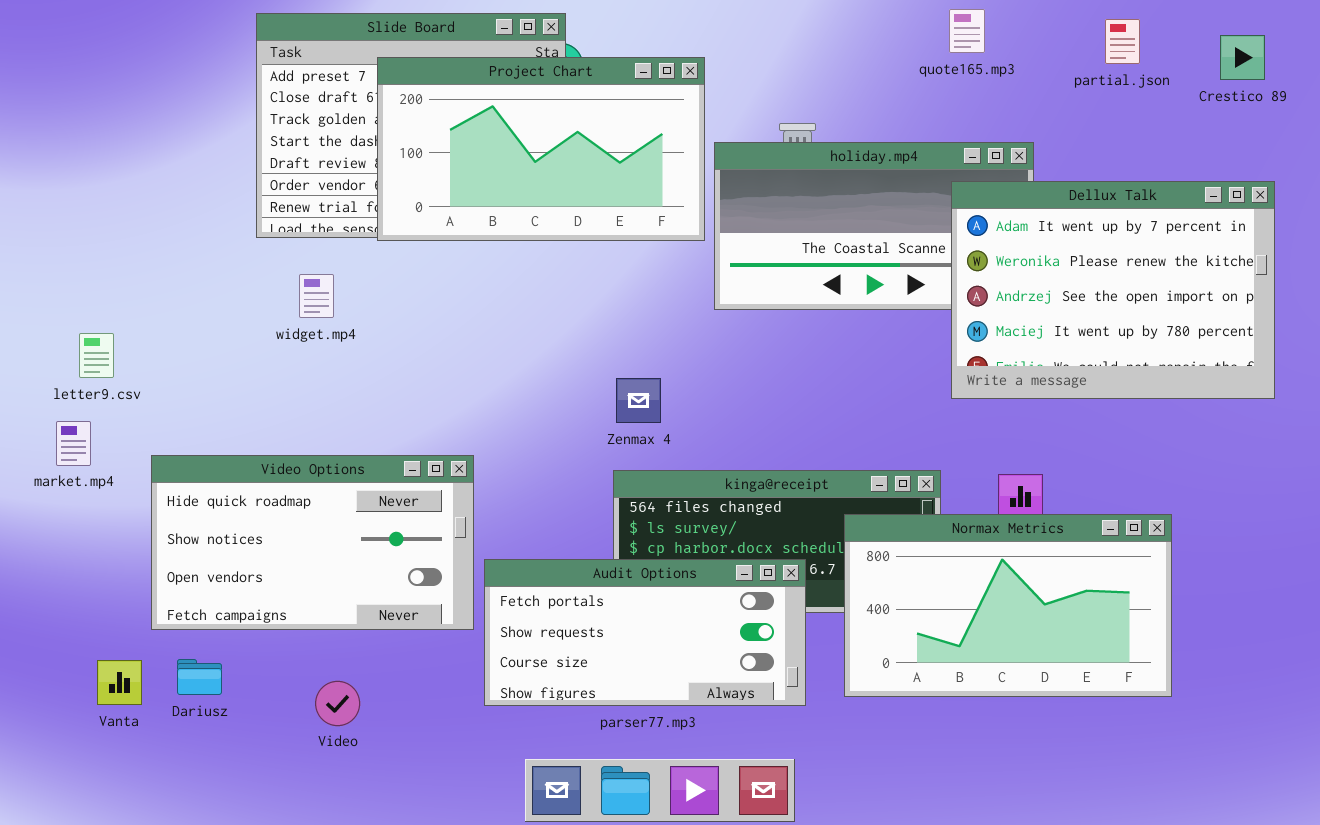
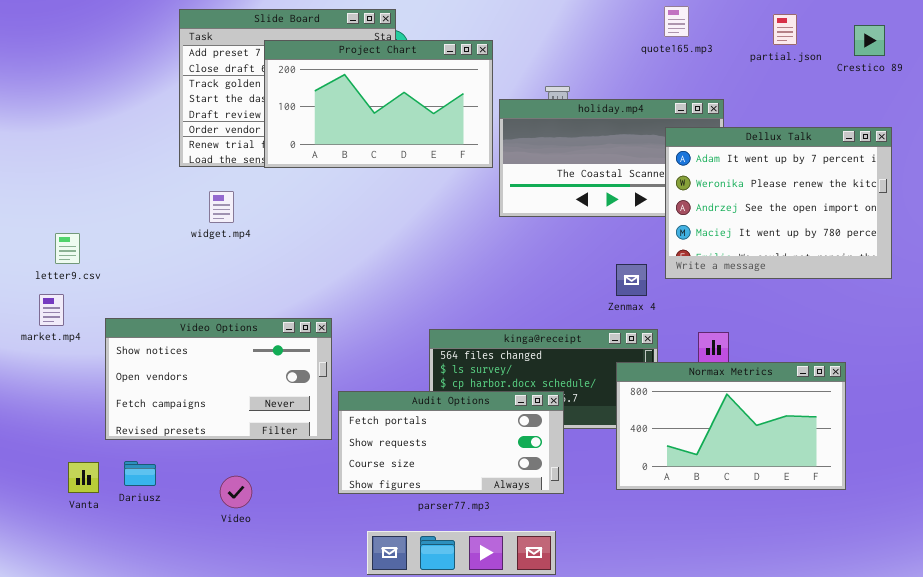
Zenmax 4: [616,378,661,423] -> [616,264,647,296], moved
Video Options: [151,455,474,630] -> [105,318,332,440], scrolled down 1 row
Normax Metrics: [844,514,1172,697] -> [616,362,846,490], moved

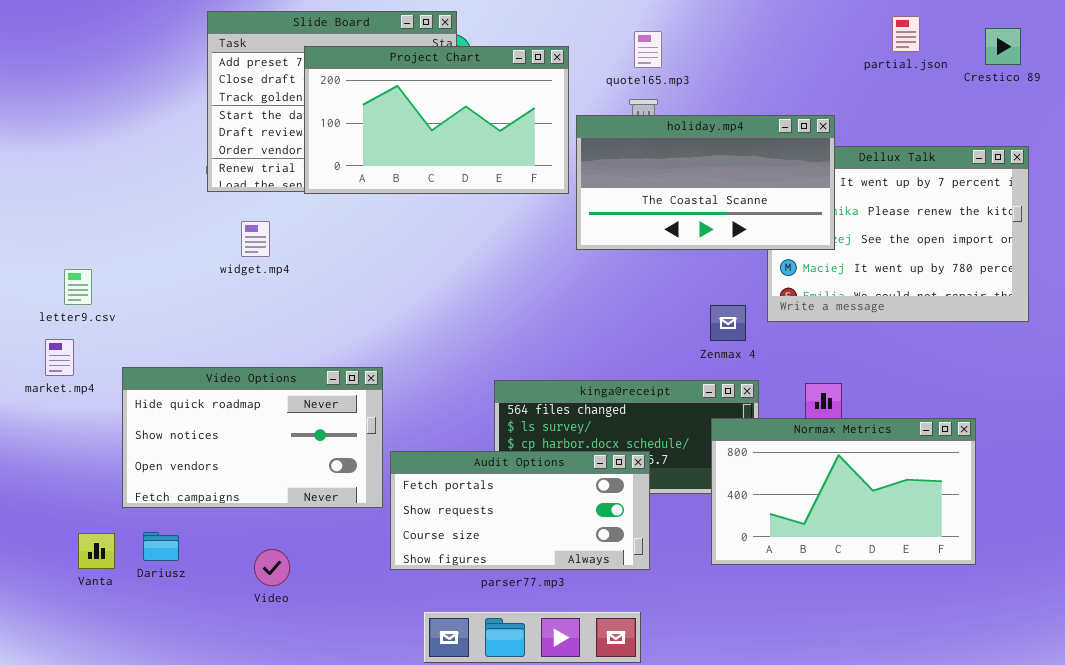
quote165.mp3: [664,6,689,37] -> [634,31,662,68], moved
holiday.mp4: [499,99,724,217] -> [576,115,835,250], raised
Video Options: [105,318,332,440] -> [122,367,383,508], scrolled up 1 row

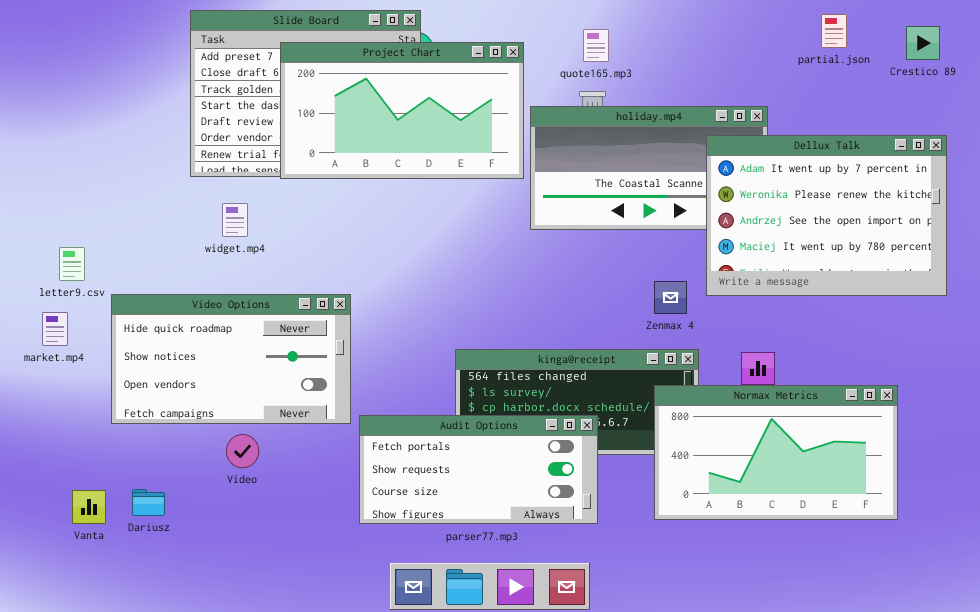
Dellux Talk: [767,146,1029,322] -> [706,135,947,296], raised
Video Options: [122,367,383,508] -> [111,294,351,424], moved
Video: [254,549,290,586] -> [226,434,259,468], moved

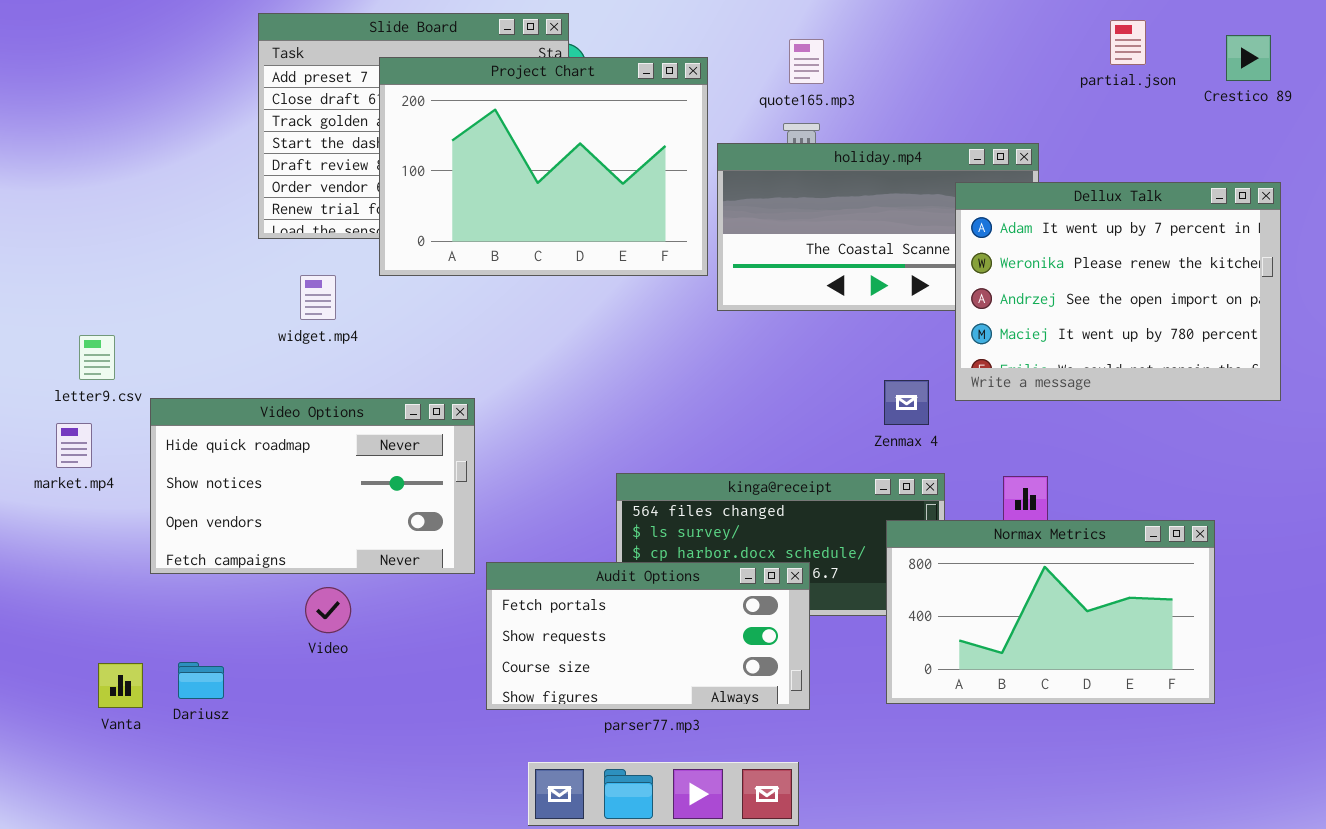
Project Chart: [280,42,524,179] -> [379,57,708,276], resized

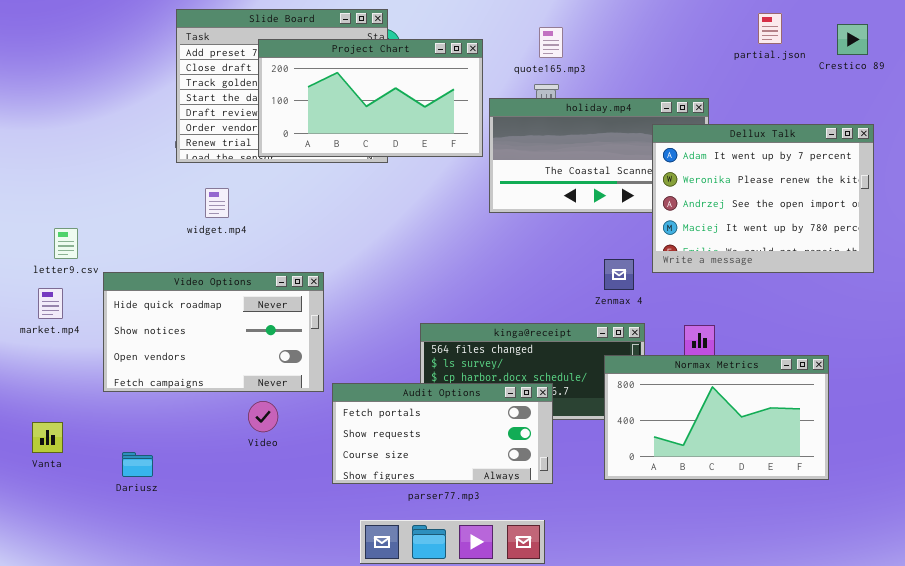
Project Chart: [379,57,708,276] -> [258,39,483,157], resized
Video: [305,587,351,633] -> [248,401,278,432], moved
Vanta: [98,663,143,708] -> [32,422,63,453], moved

